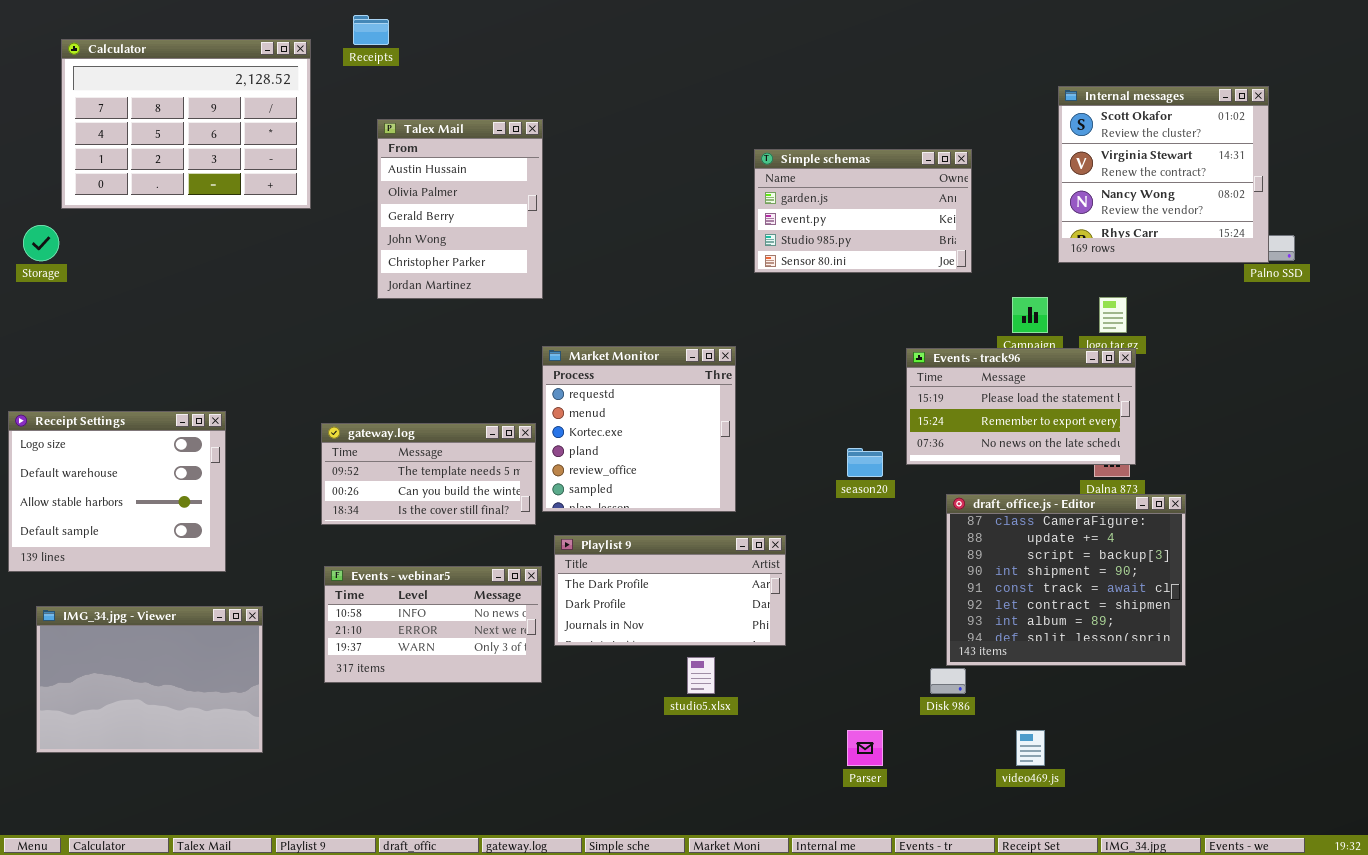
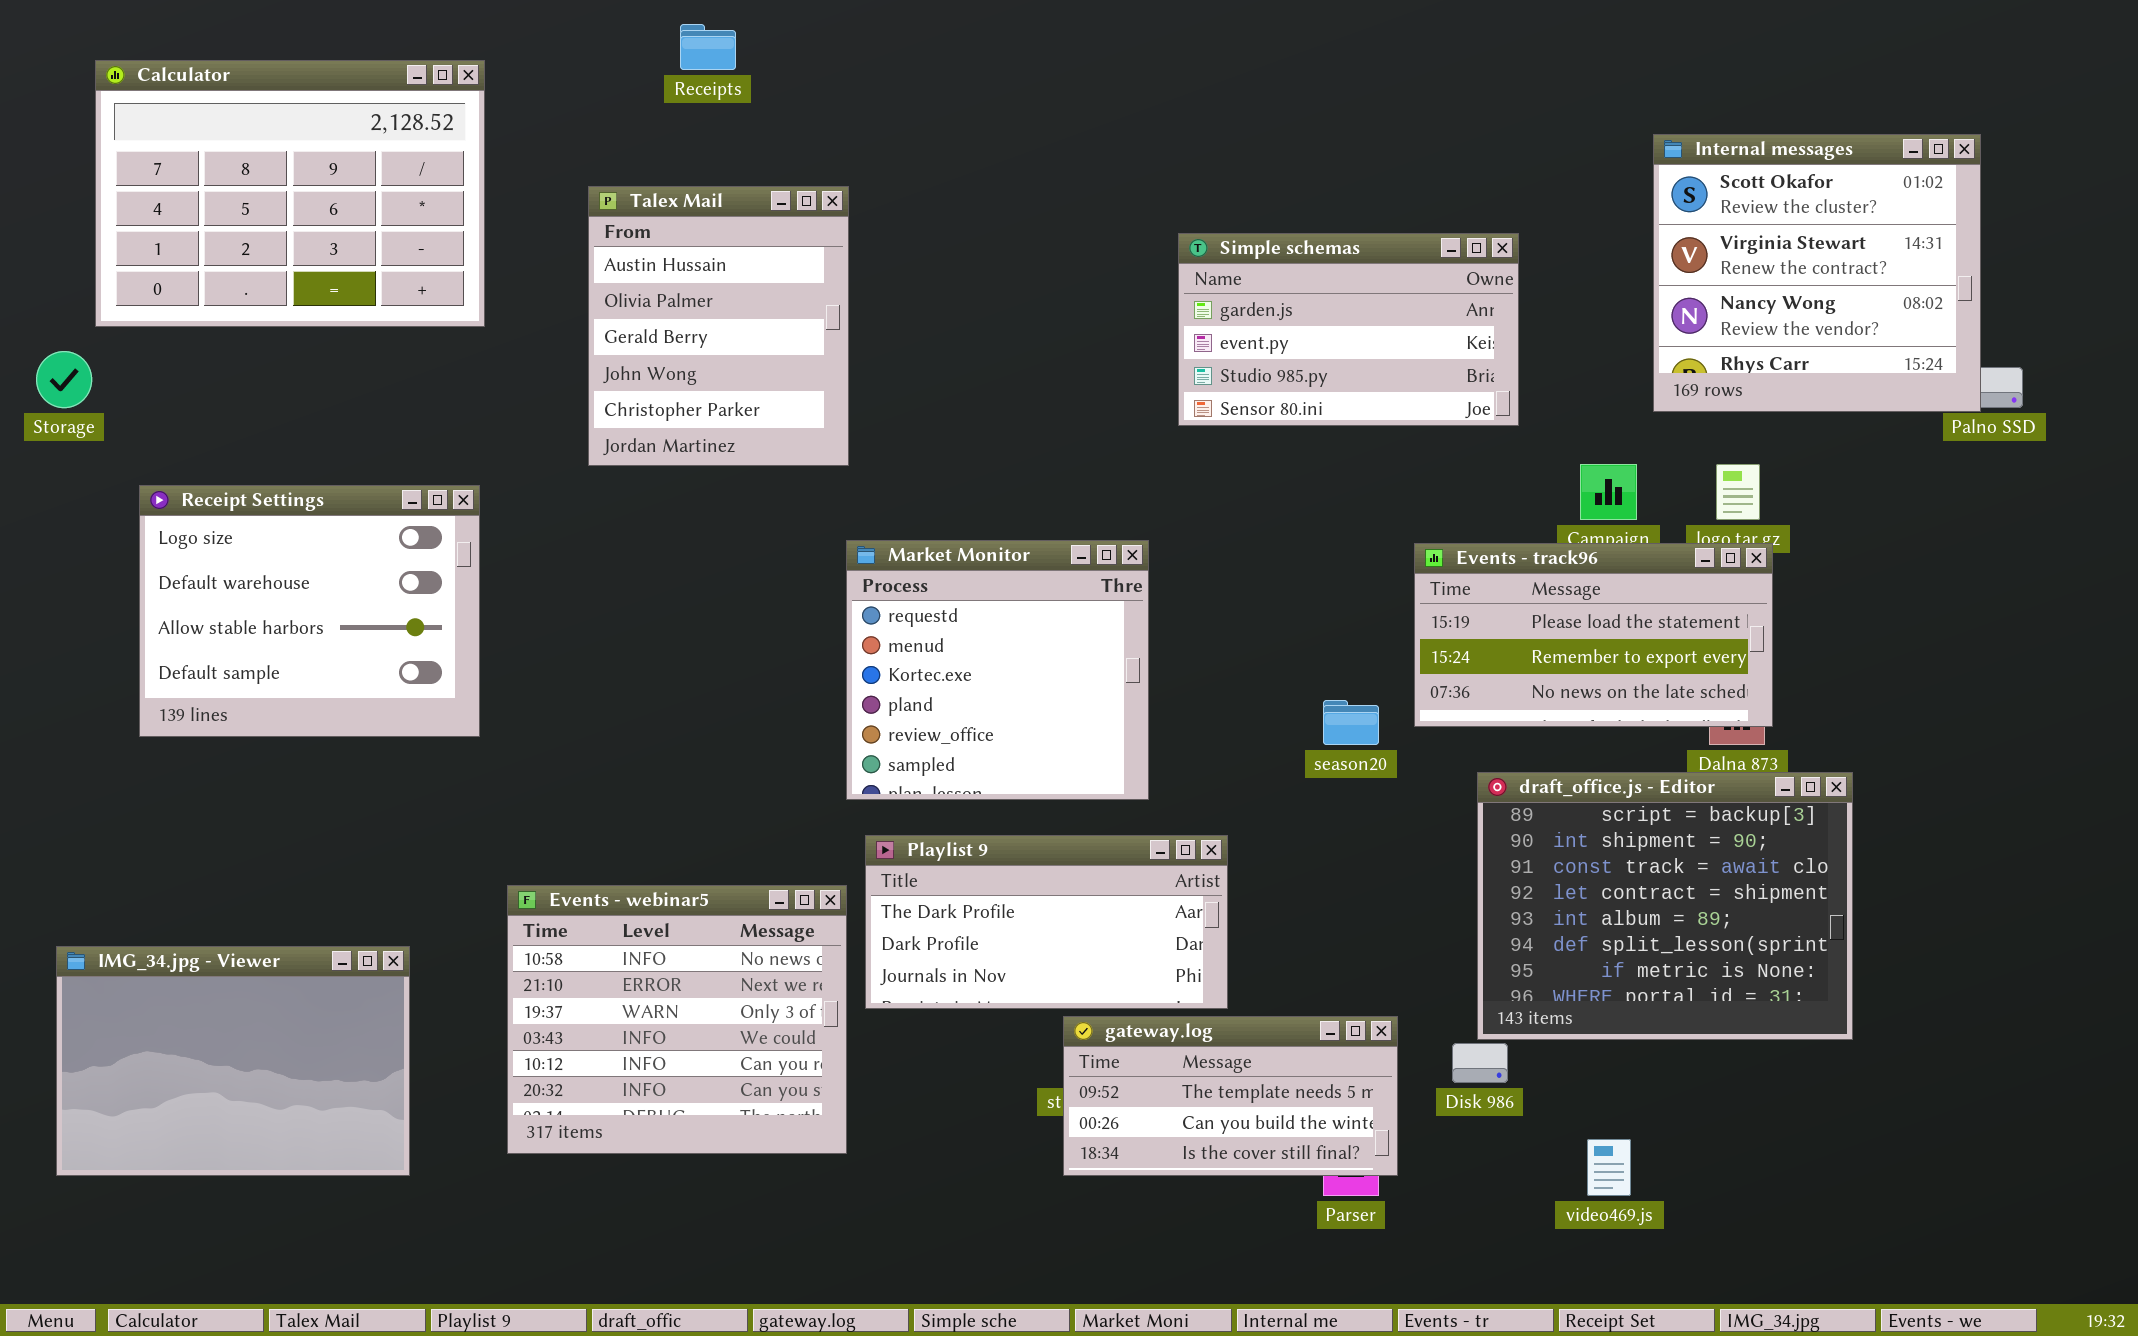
Receipts: [353,15,389,45] -> [680,24,736,70], moved
Receipt Settings: [8,411,226,572] -> [139,485,480,737], moved
gateway.log: [321,423,536,525] -> [1063,1016,1398,1176], moved
draft_office.js - Editor: [946,494,1186,666] -> [1477,772,1853,1040], scrolled down 2 rows
Events - webinar5: [324,566,542,683] -> [507,885,847,1154], resized

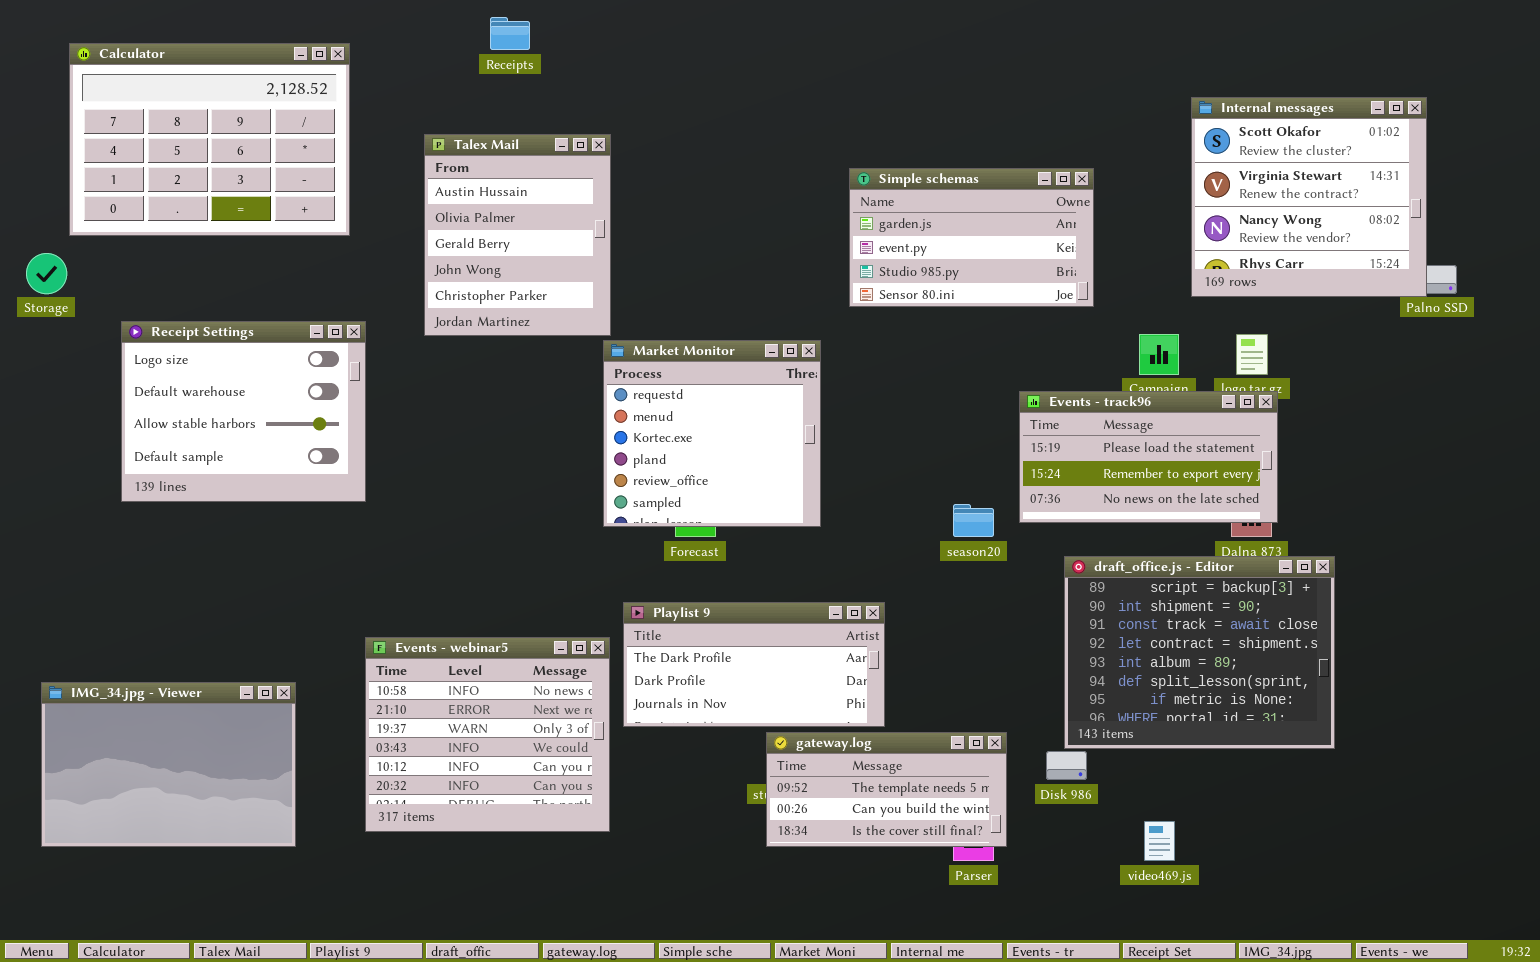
Receipt Settings: [139,485,480,737] -> [121,321,366,502], moved
Market Monitor: [846,540,1149,800] -> [603,340,821,527], moved

